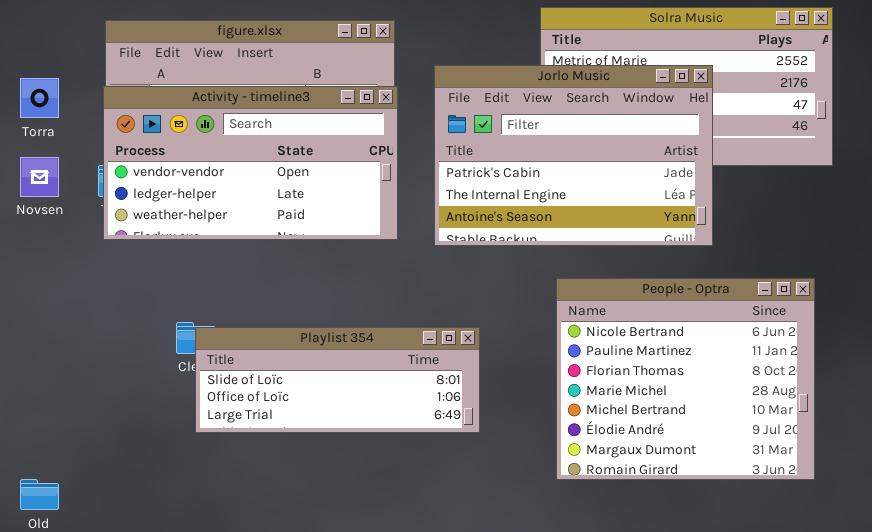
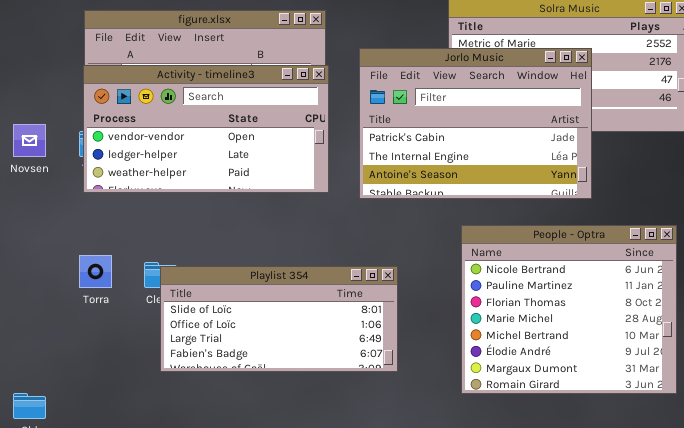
Torra: [20,78,59,118] -> [79,255,112,288], moved
Playlist 354: [195,327,480,433] -> [160,266,398,372], resized

